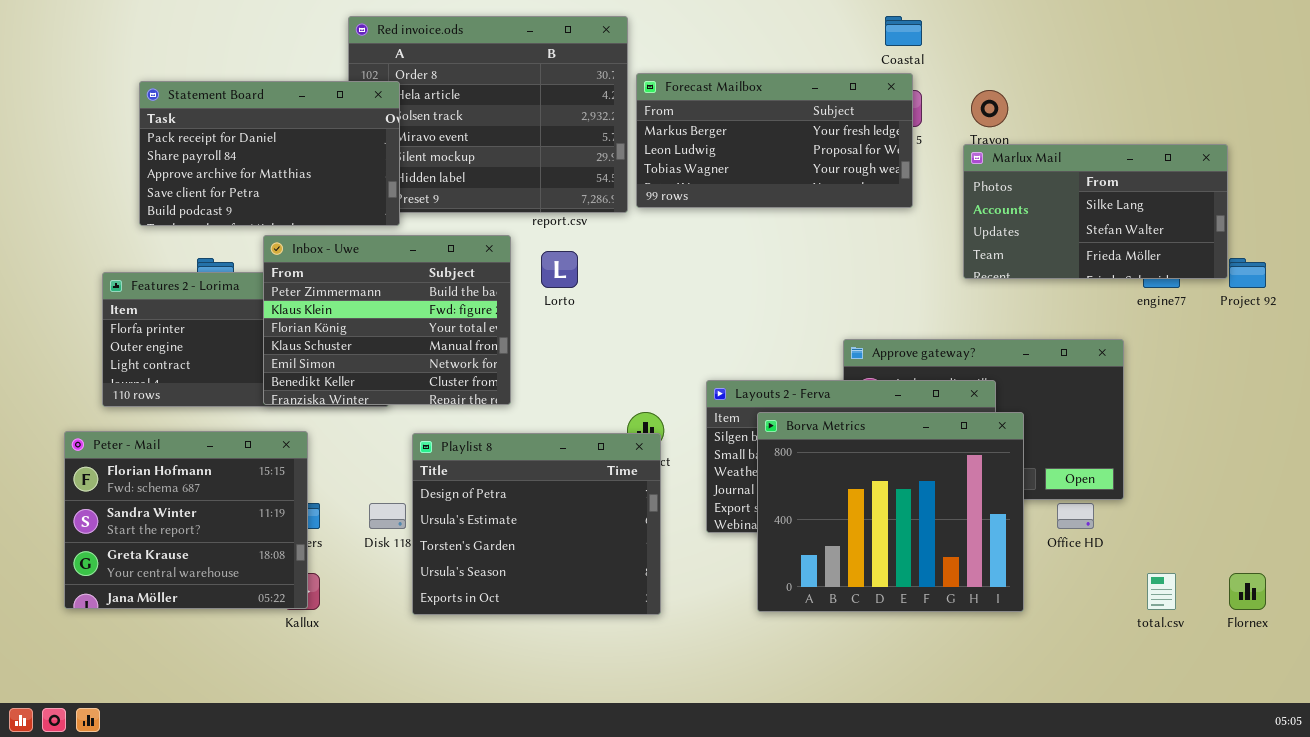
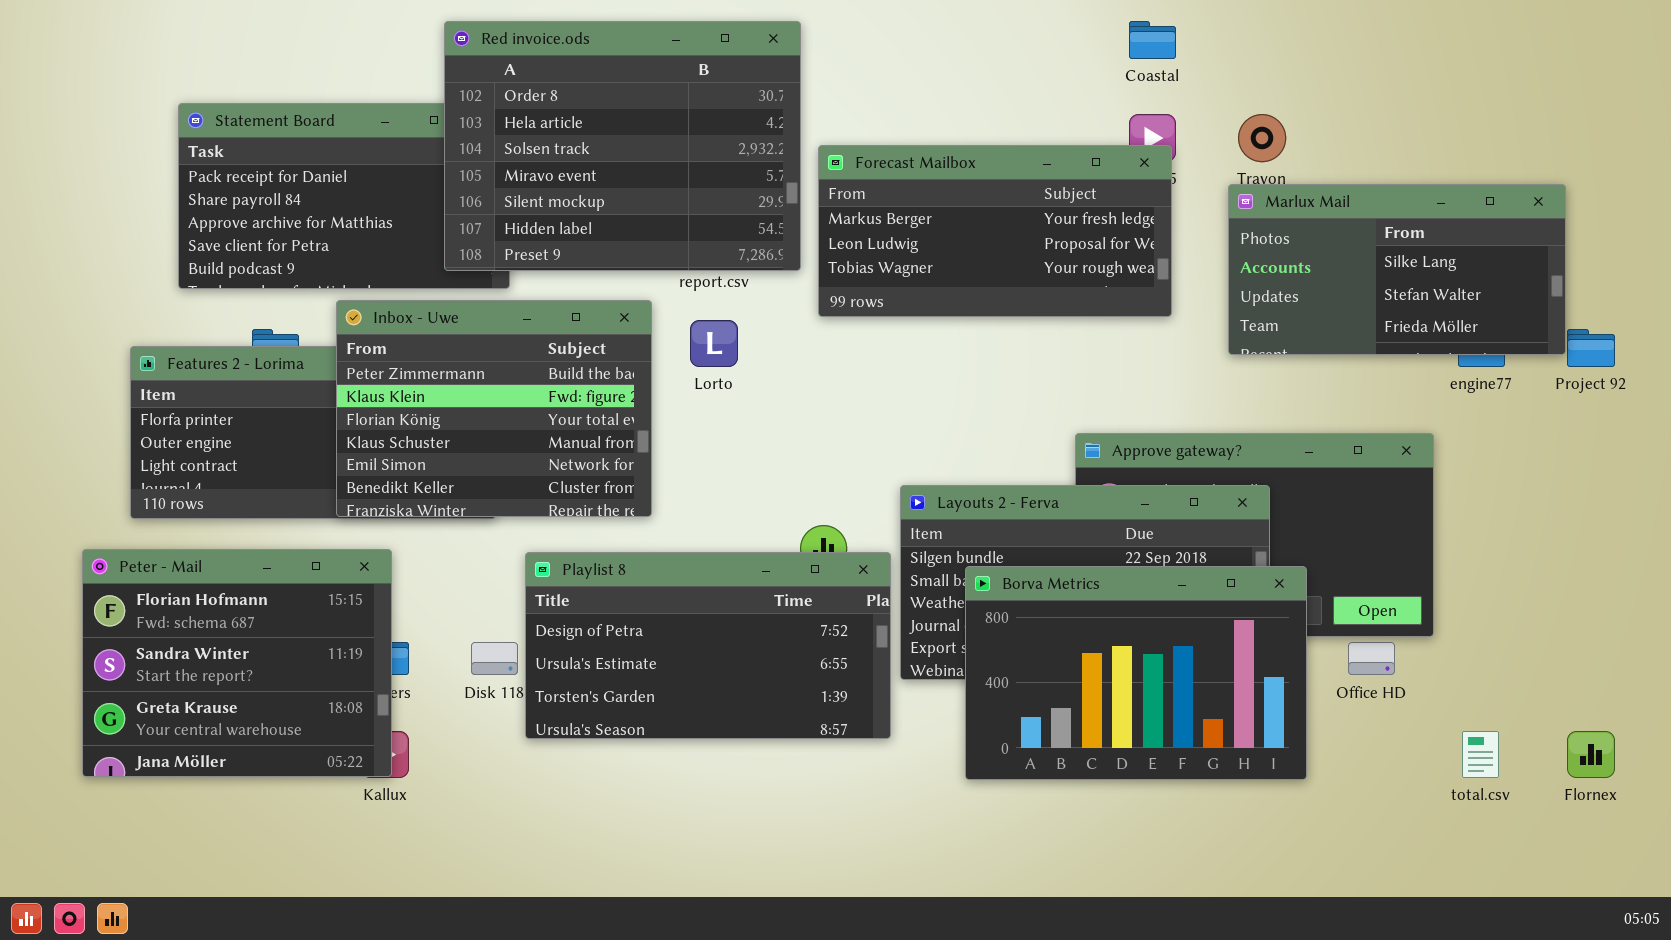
Red invoice.ods: [348,16,628,213] -> [444,21,801,271], raised
Forecast Mailbox: [636,73,913,208] -> [818,145,1172,317], moved
Borva Metrics: [757,412,1024,612] -> [965,566,1307,780], resized
Playlist 8: [412,433,661,615] -> [525,552,891,739], resized

